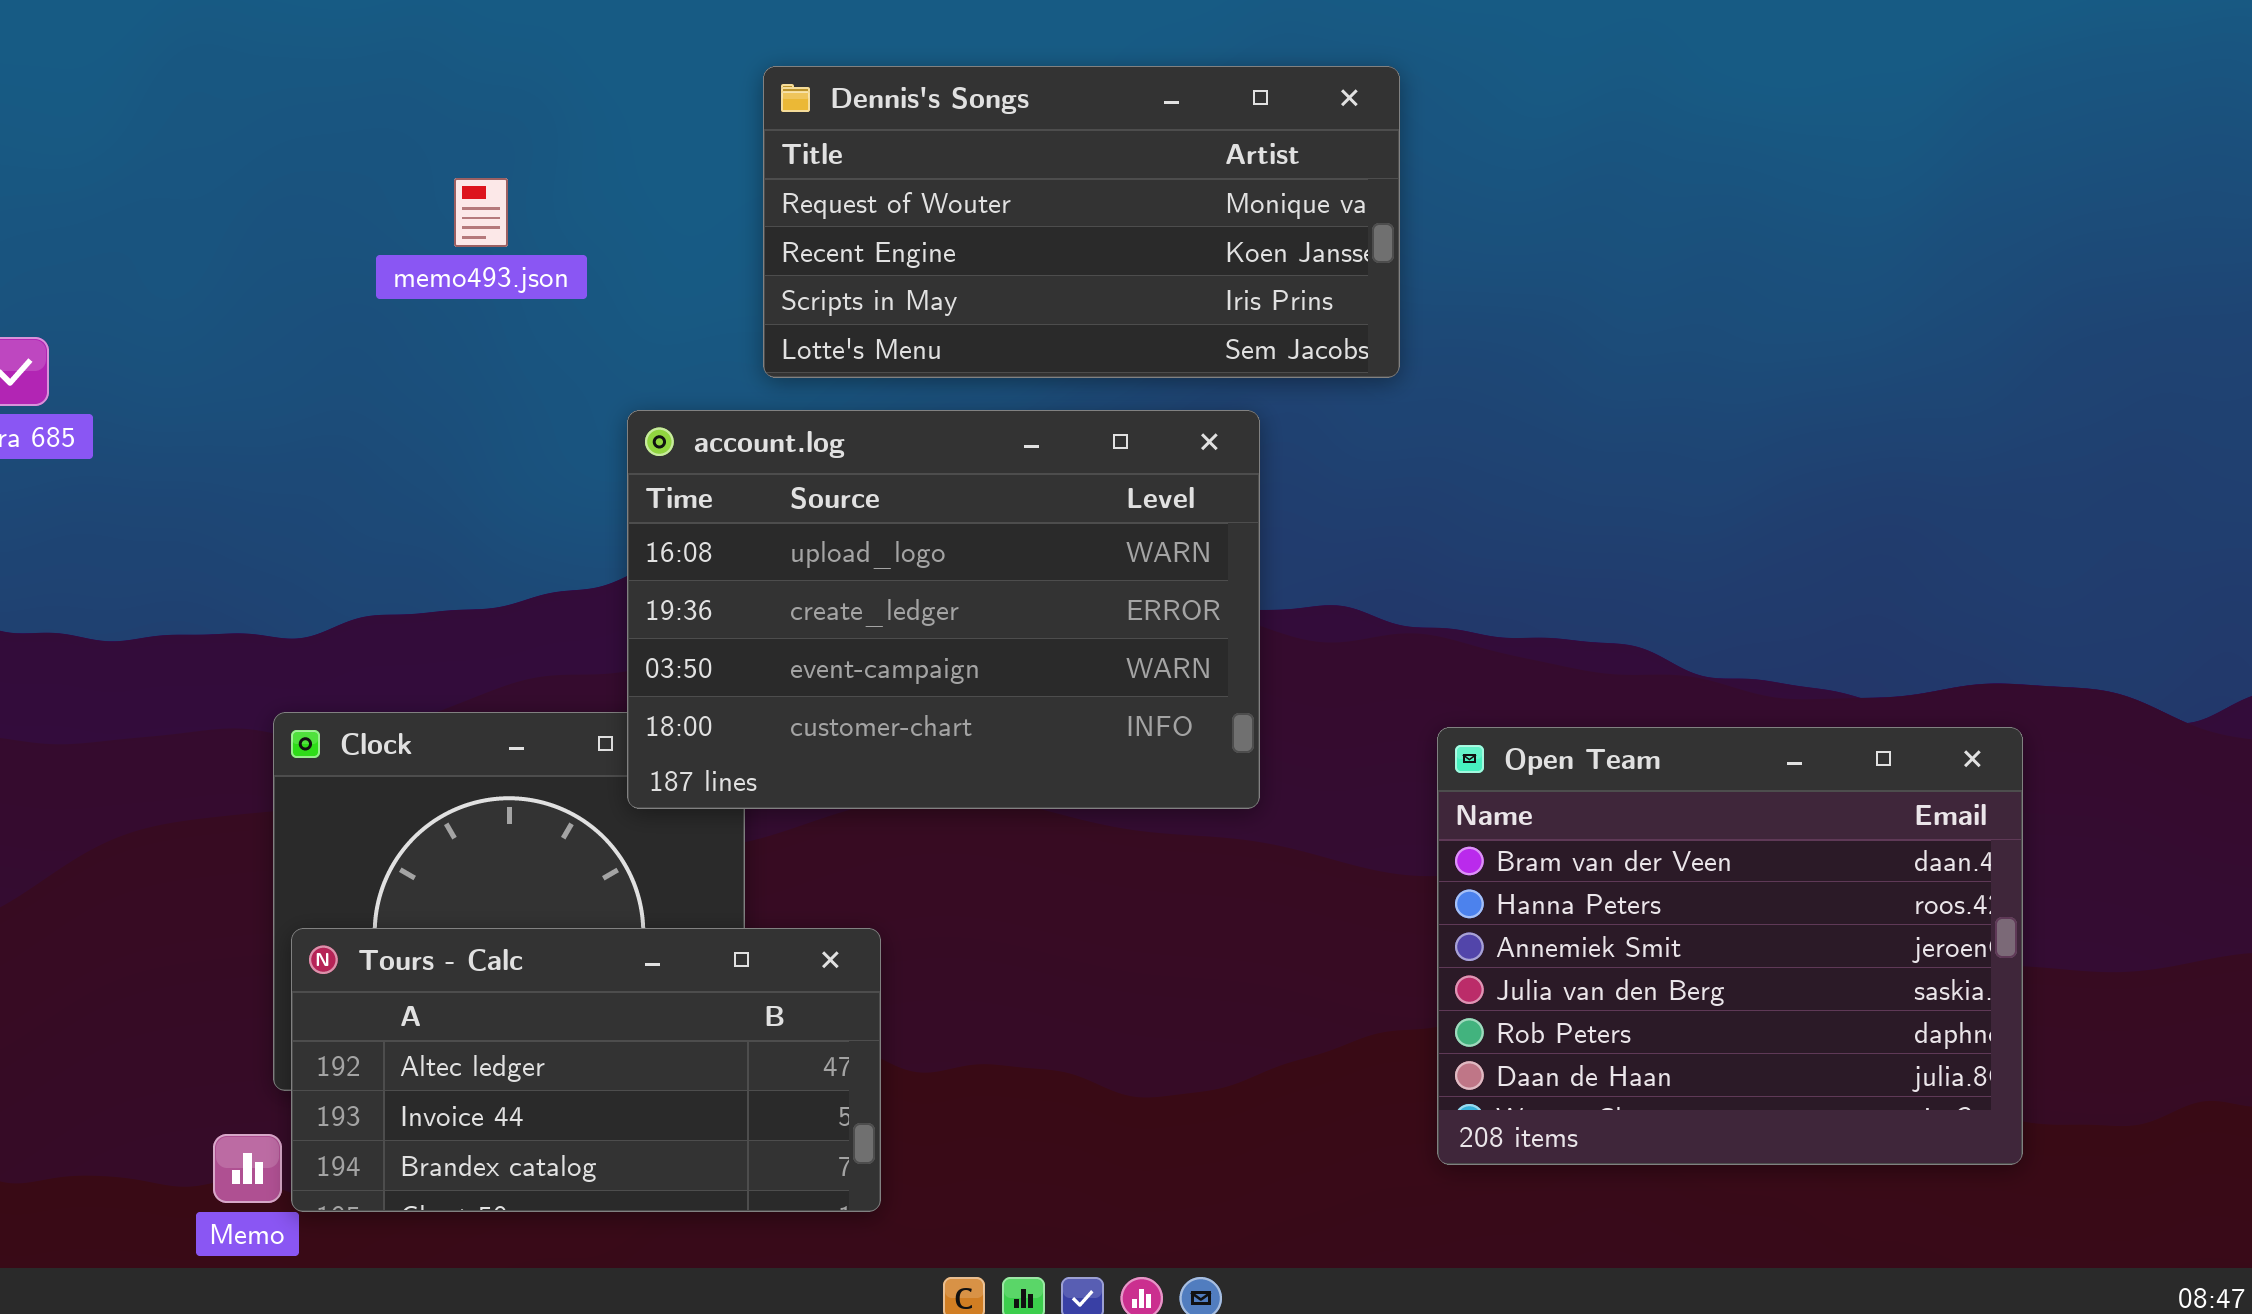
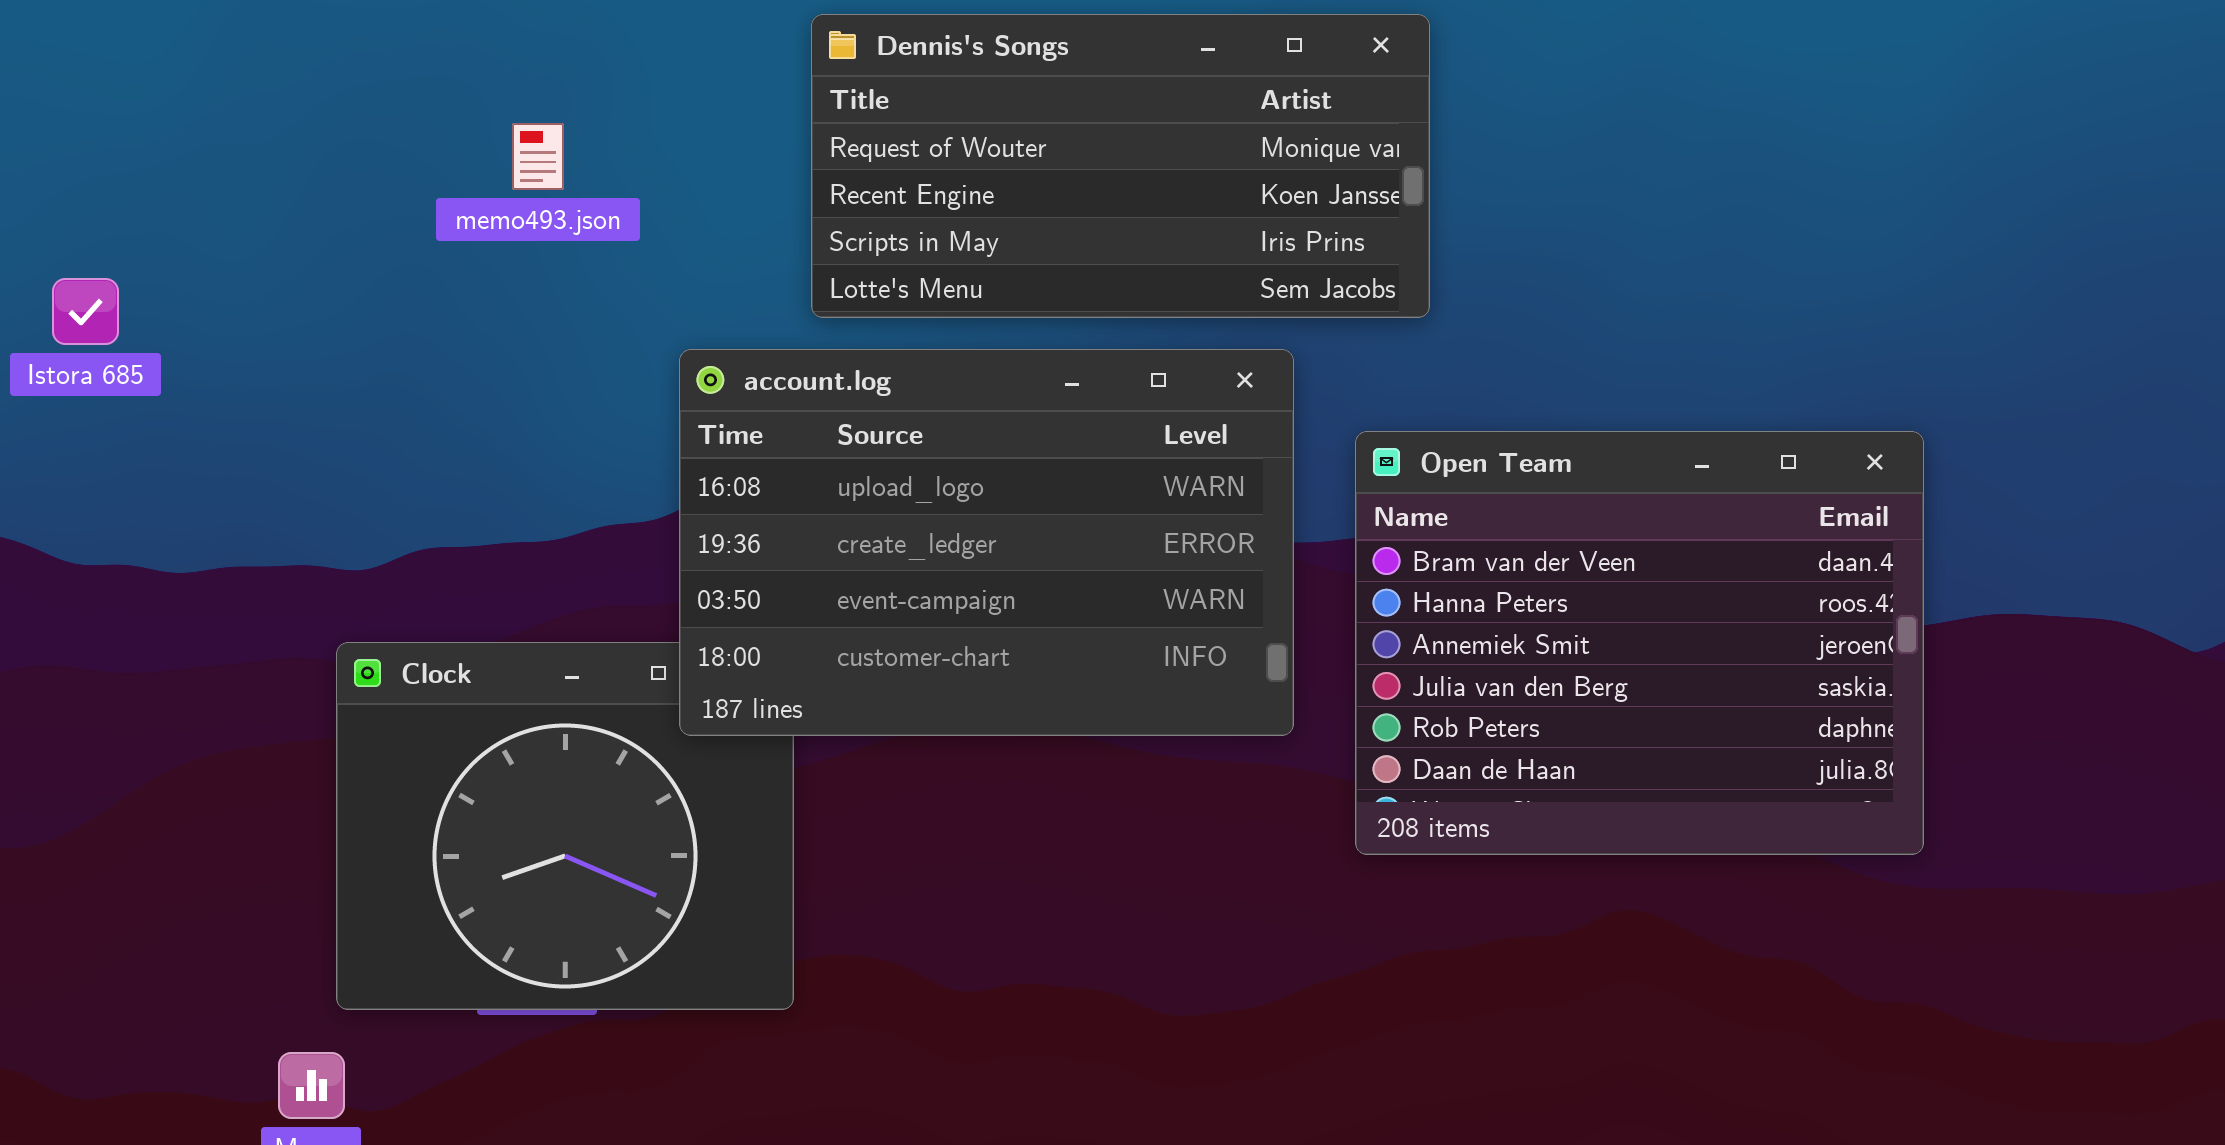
Open Team: [1437,727,2023,1165] -> [1355,431,1924,855], moved
Tours - Calc: [291,928,881,1212] -> none, closed

